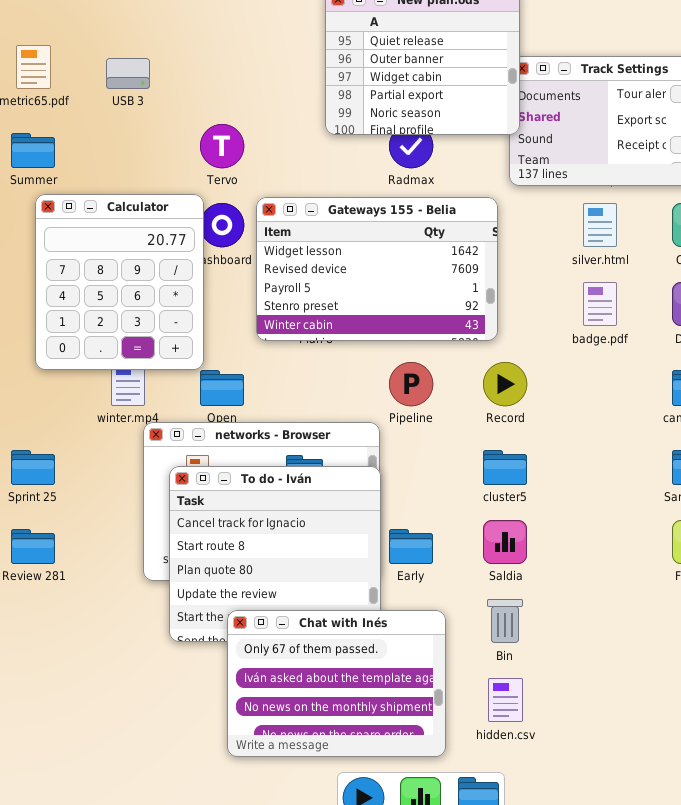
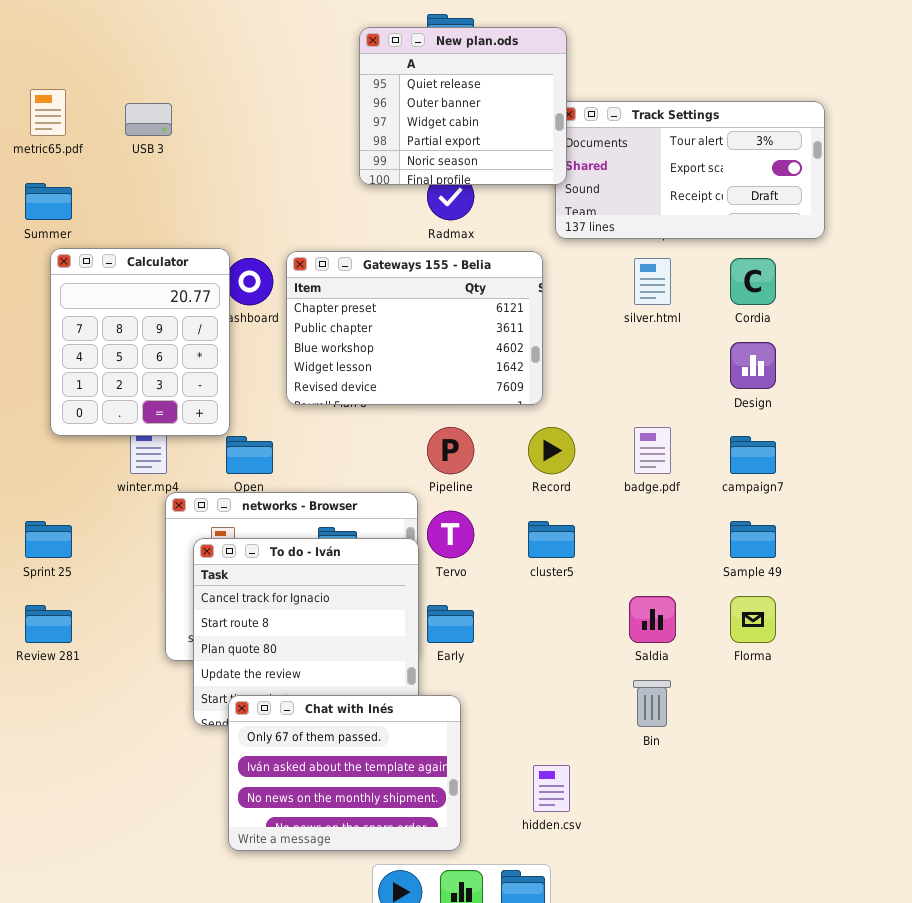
Tervo: [200,124,244,168] -> [427,511,474,558], moved
Gateways 155 - Belia: [256,197,498,341] -> [286,251,543,405], scrolled up 3 rows
badge.pdf: [583,282,617,326] -> [634,427,671,474], moved
Saldia: [483,520,527,564] -> [629,596,676,643], moved
Bin: [487,599,523,643] -> [633,680,671,727], moved
Chat with Inés: [227,610,446,757] -> [228,695,461,851], moved

